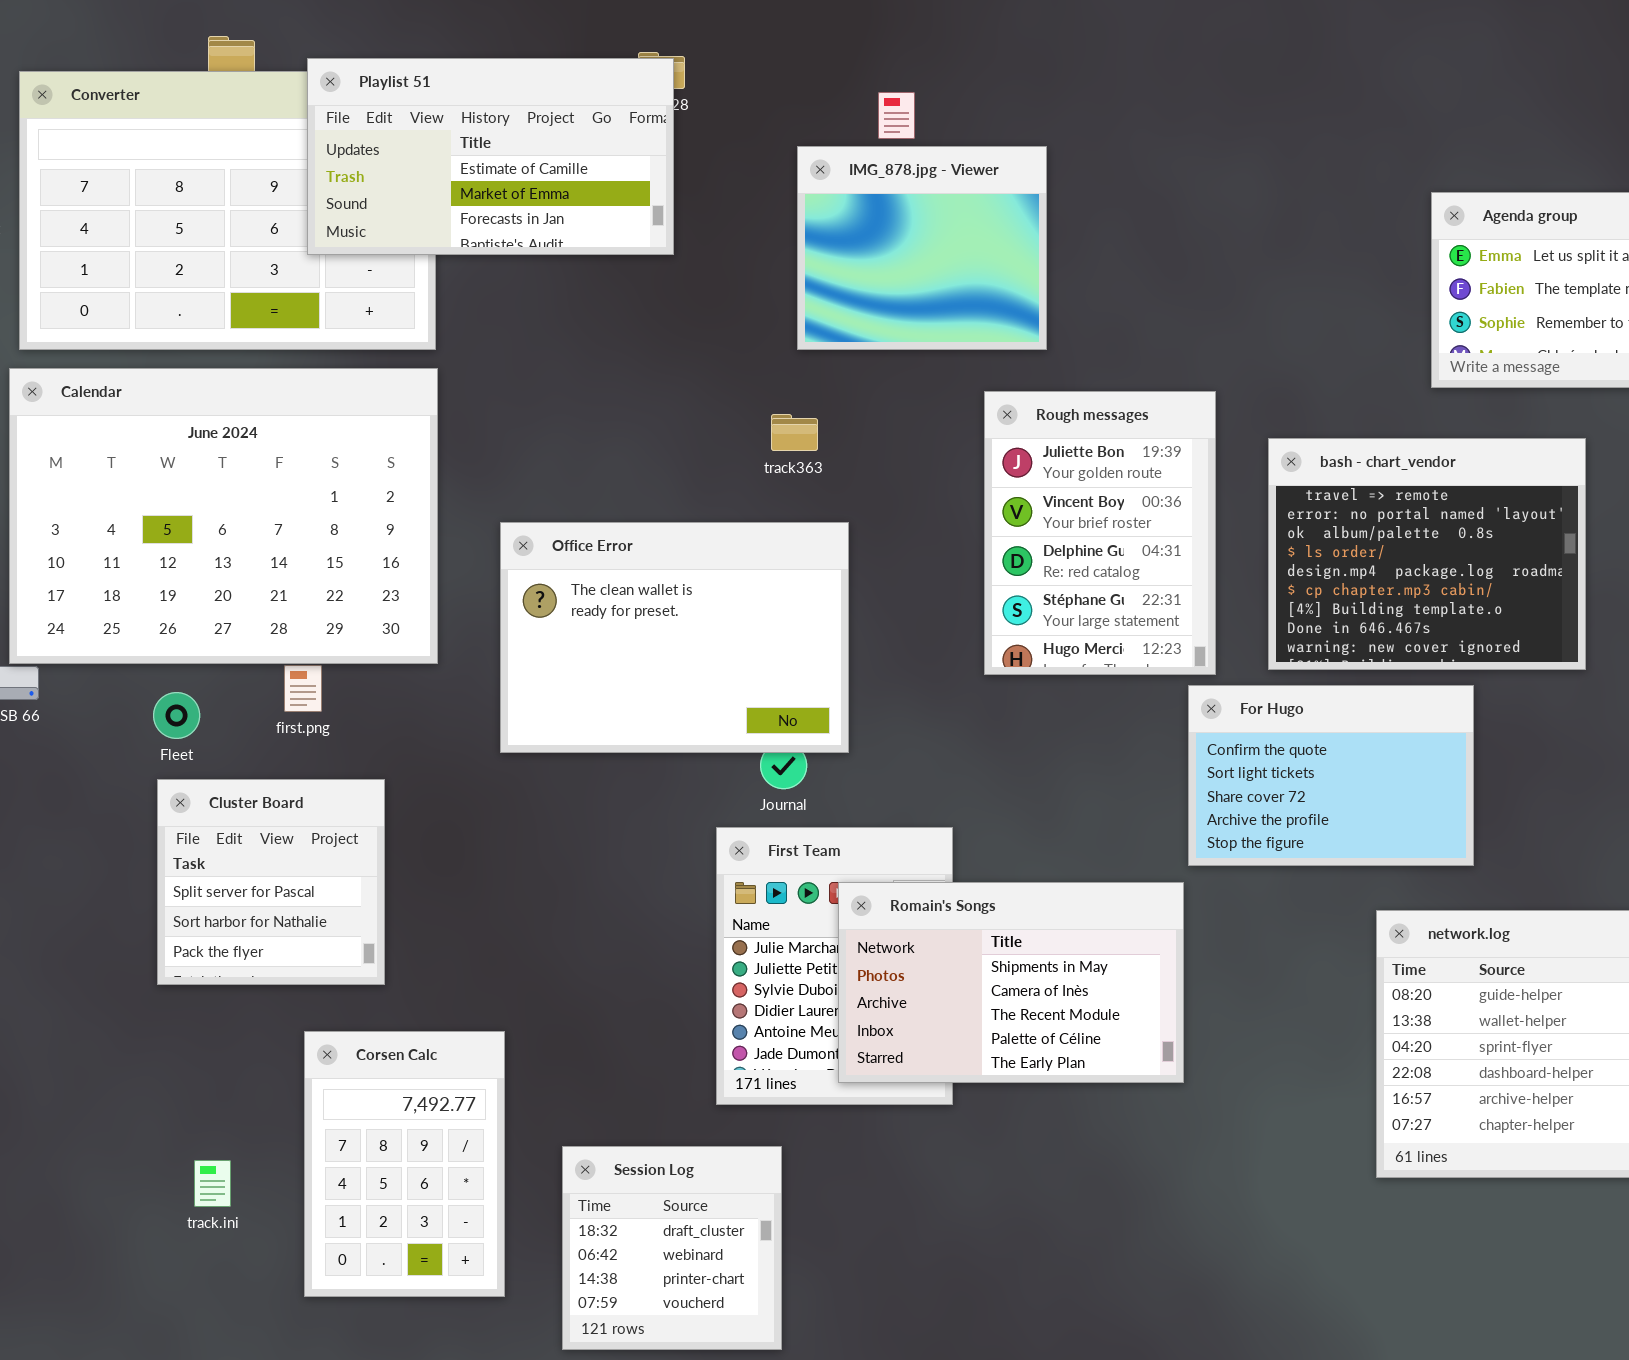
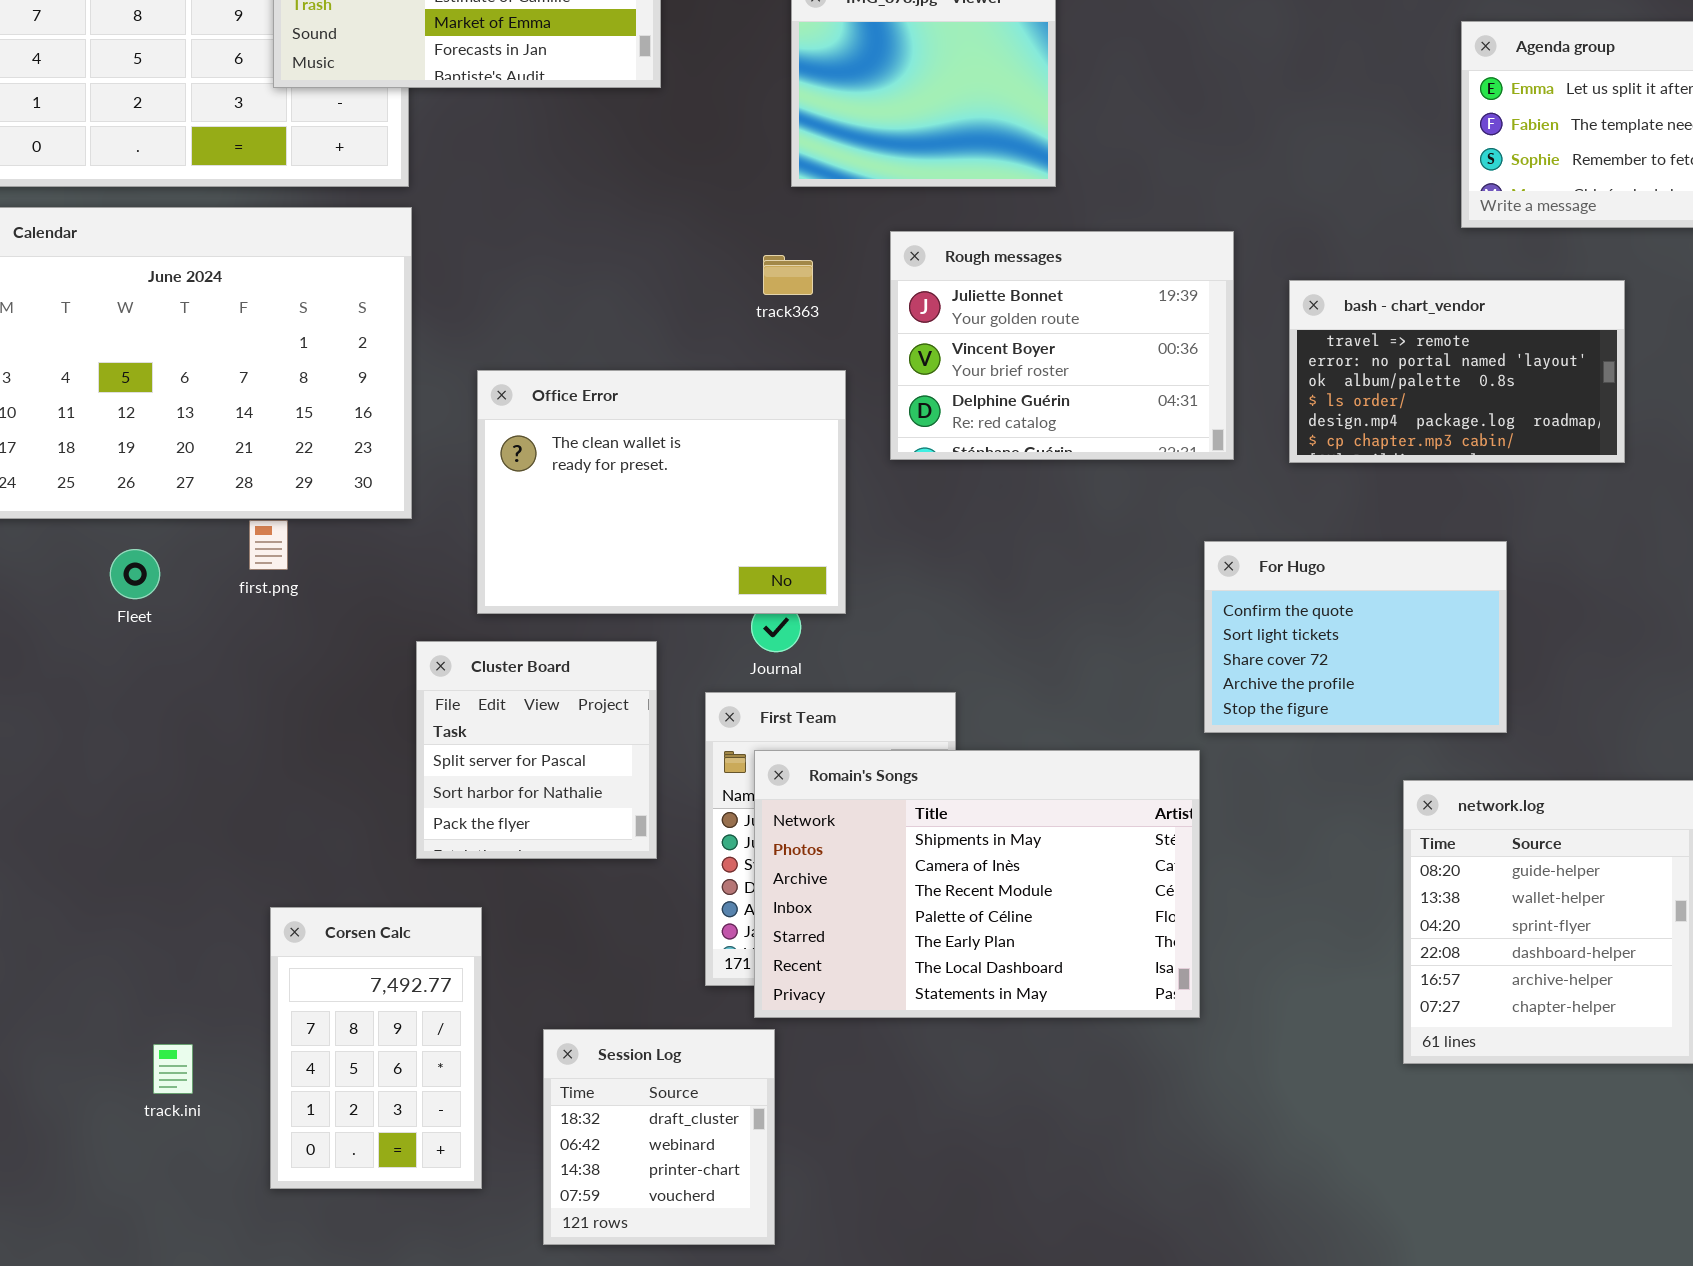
Rough messages: [984,391,1216,675] -> [890,231,1234,460], resized
bash - chart_vendor: [1268,438,1586,670] -> [1289,280,1625,463], resized
Cluster Board: [157,779,385,985] -> [416,641,657,859], moved
Romain's Songs: [838,882,1184,1083] -> [754,750,1200,1018], resized

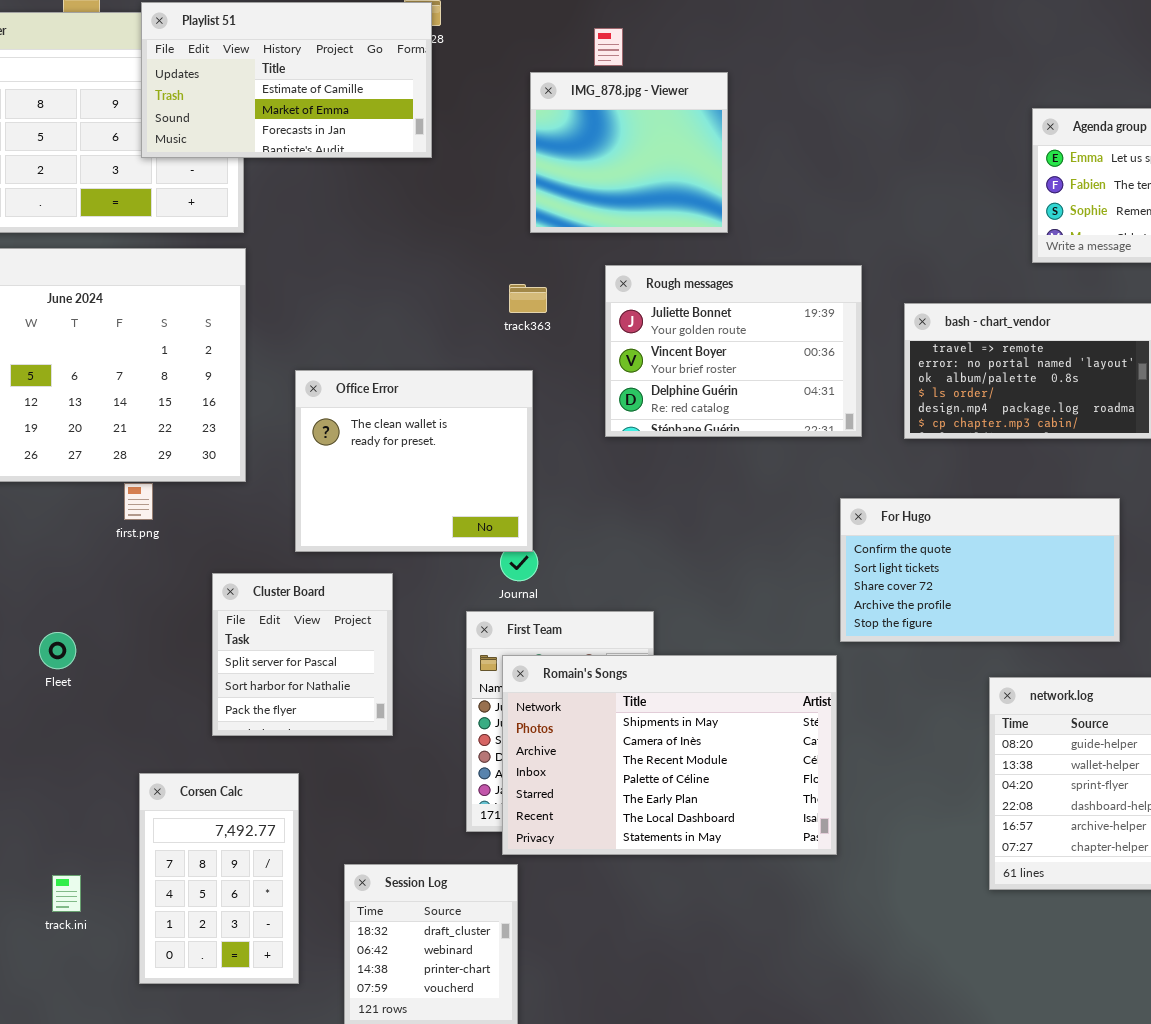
Office Error: [477,370,846,614] -> [295,370,533,552], resized
For Hugo: [1204,541,1507,733] -> [840,498,1120,642], resized
Fleet: [110,549,160,599] -> [39,632,76,669], moved
Cluster Board: [416,641,657,859] -> [212,573,393,736], moved

